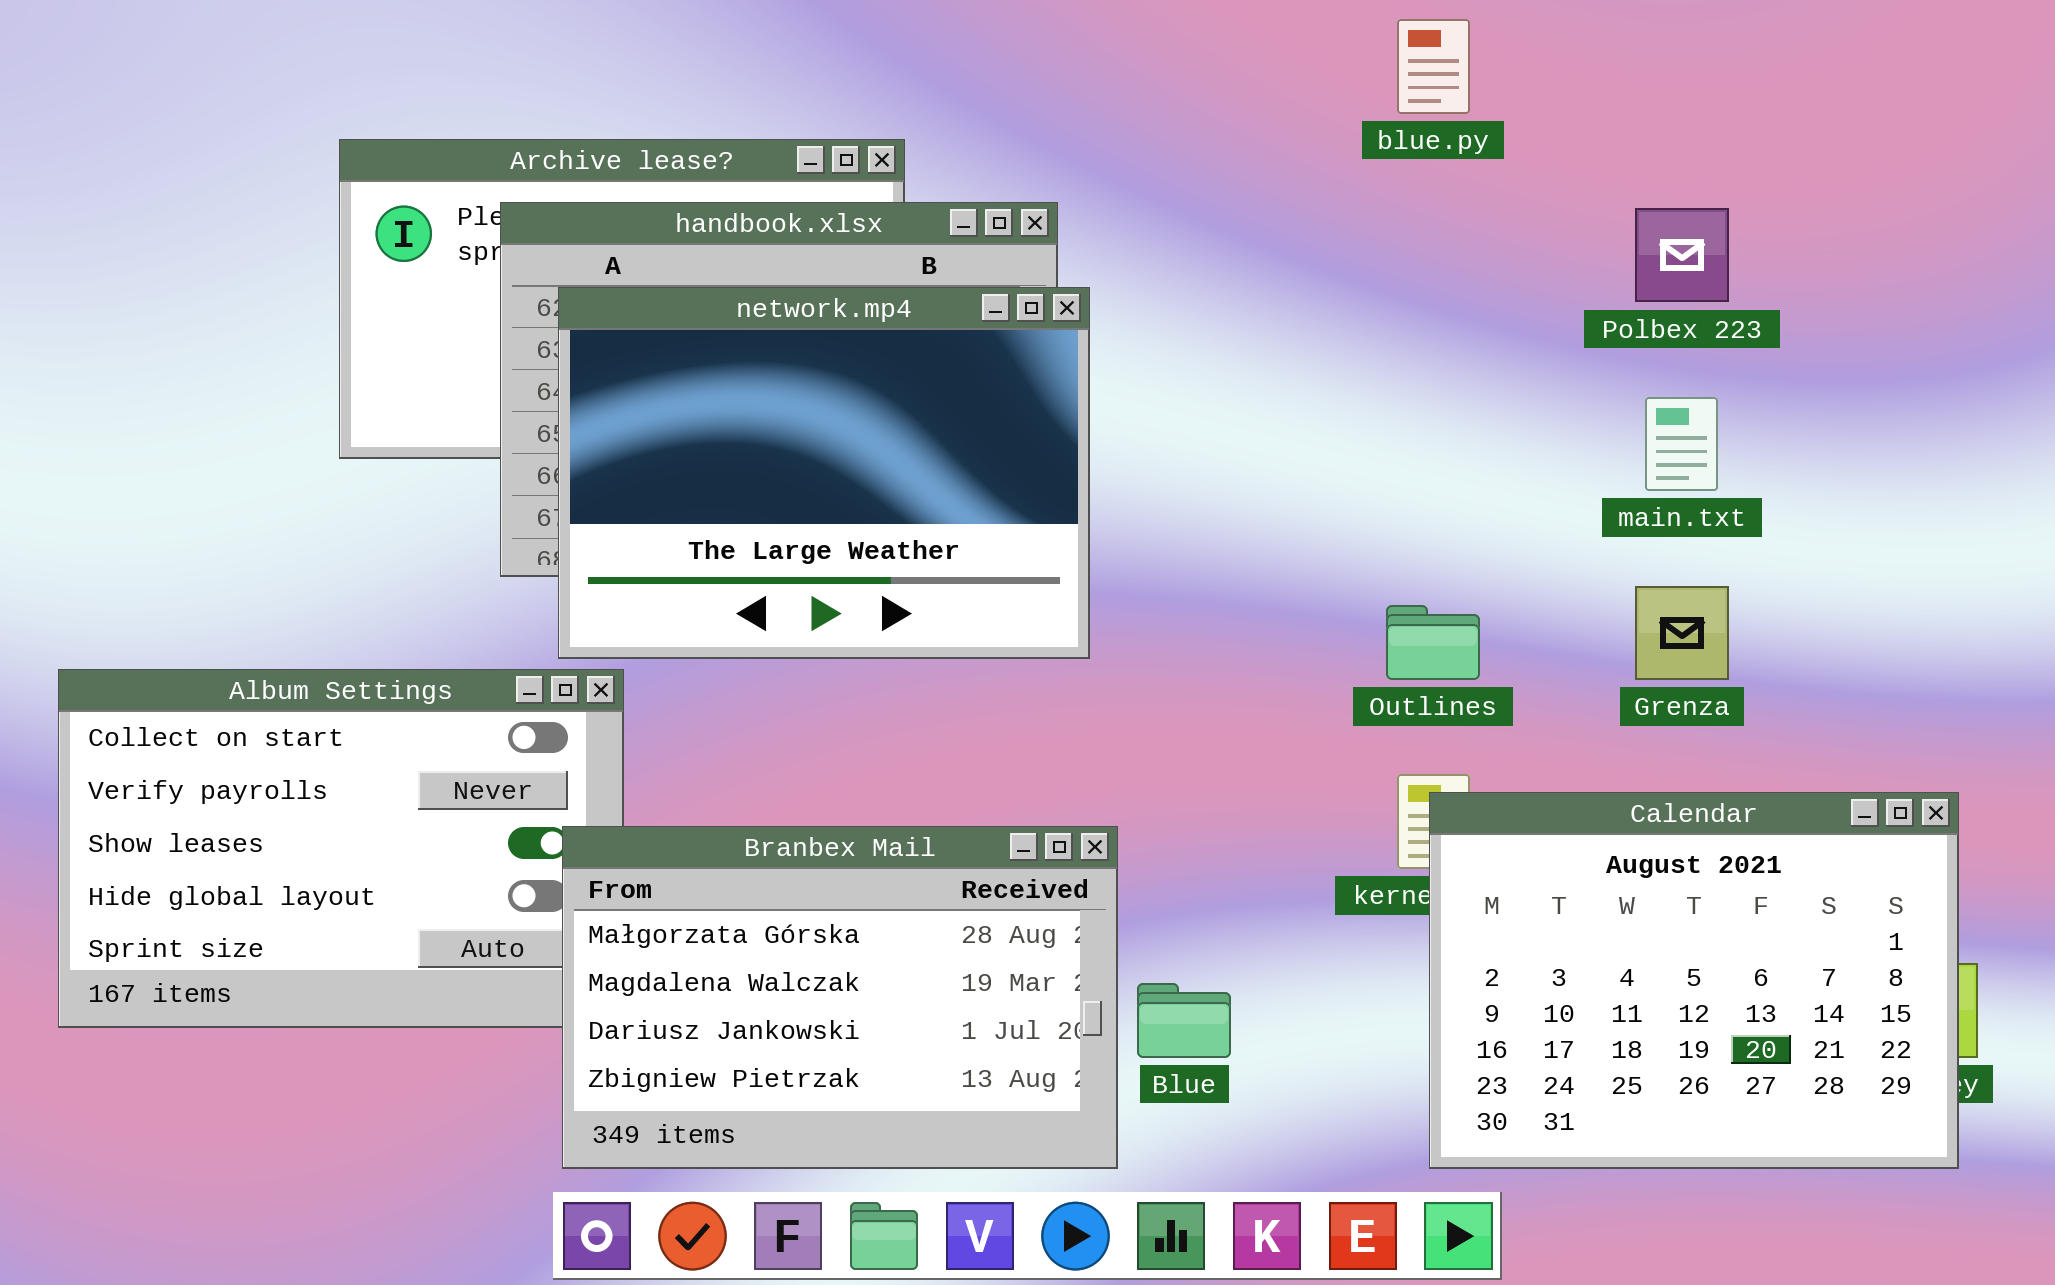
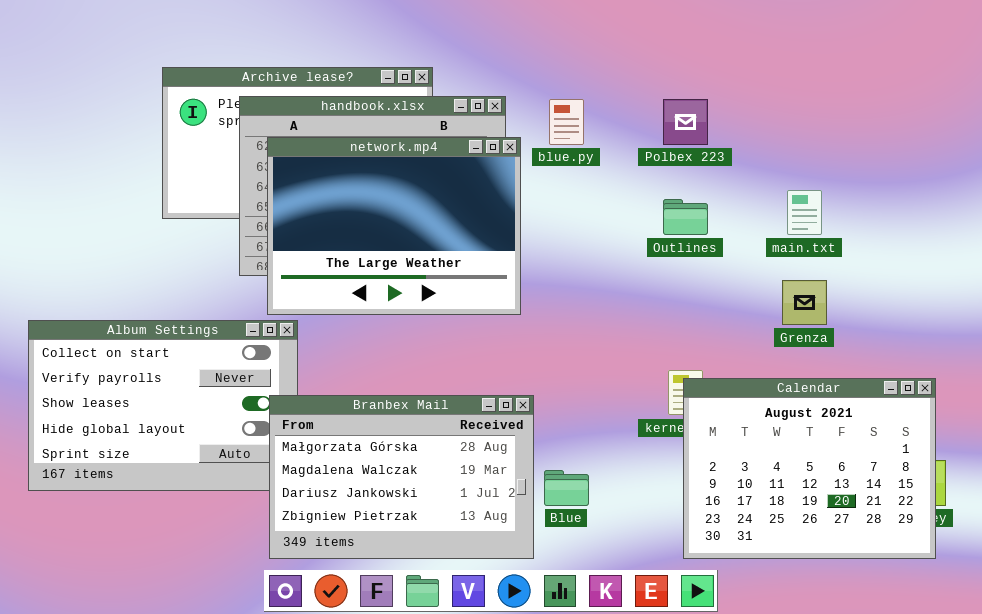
blue.py: [1397,19,1470,114] -> [549,99,584,145], moved
Polbex 223: [1635,208,1729,302] -> [663,99,708,145], moved
Outlines: [1386,605,1480,680] -> [663,199,708,235], moved

